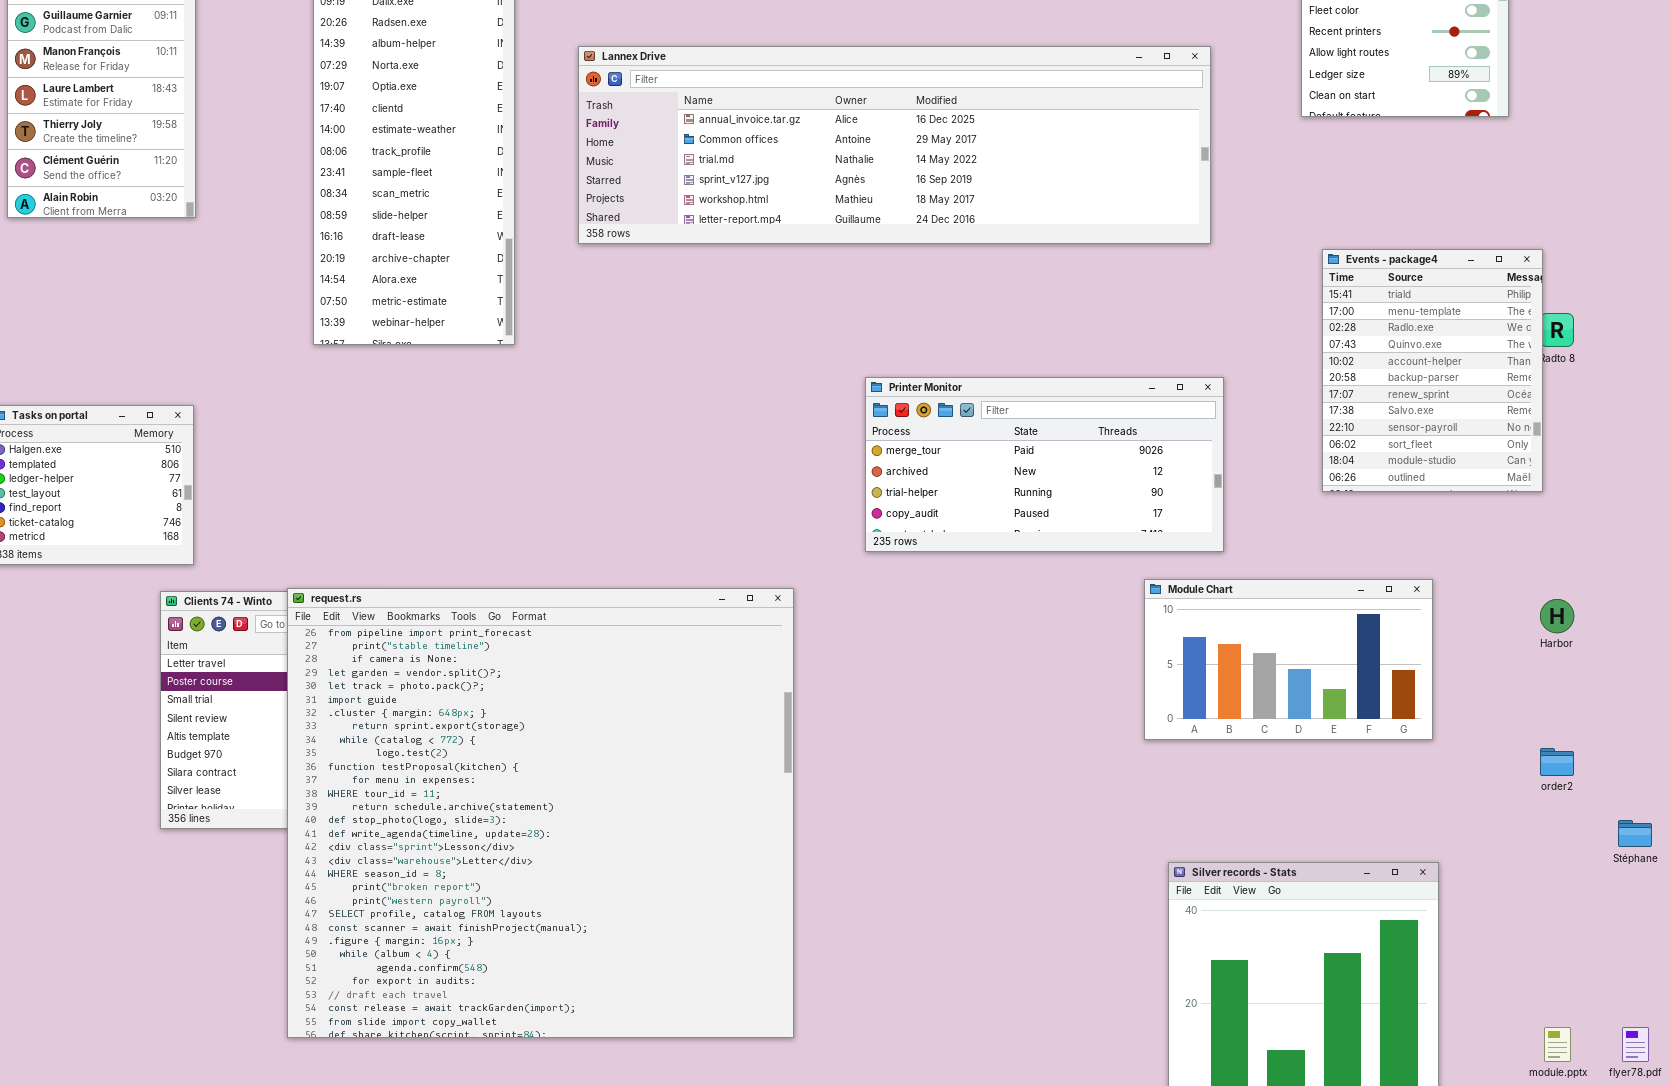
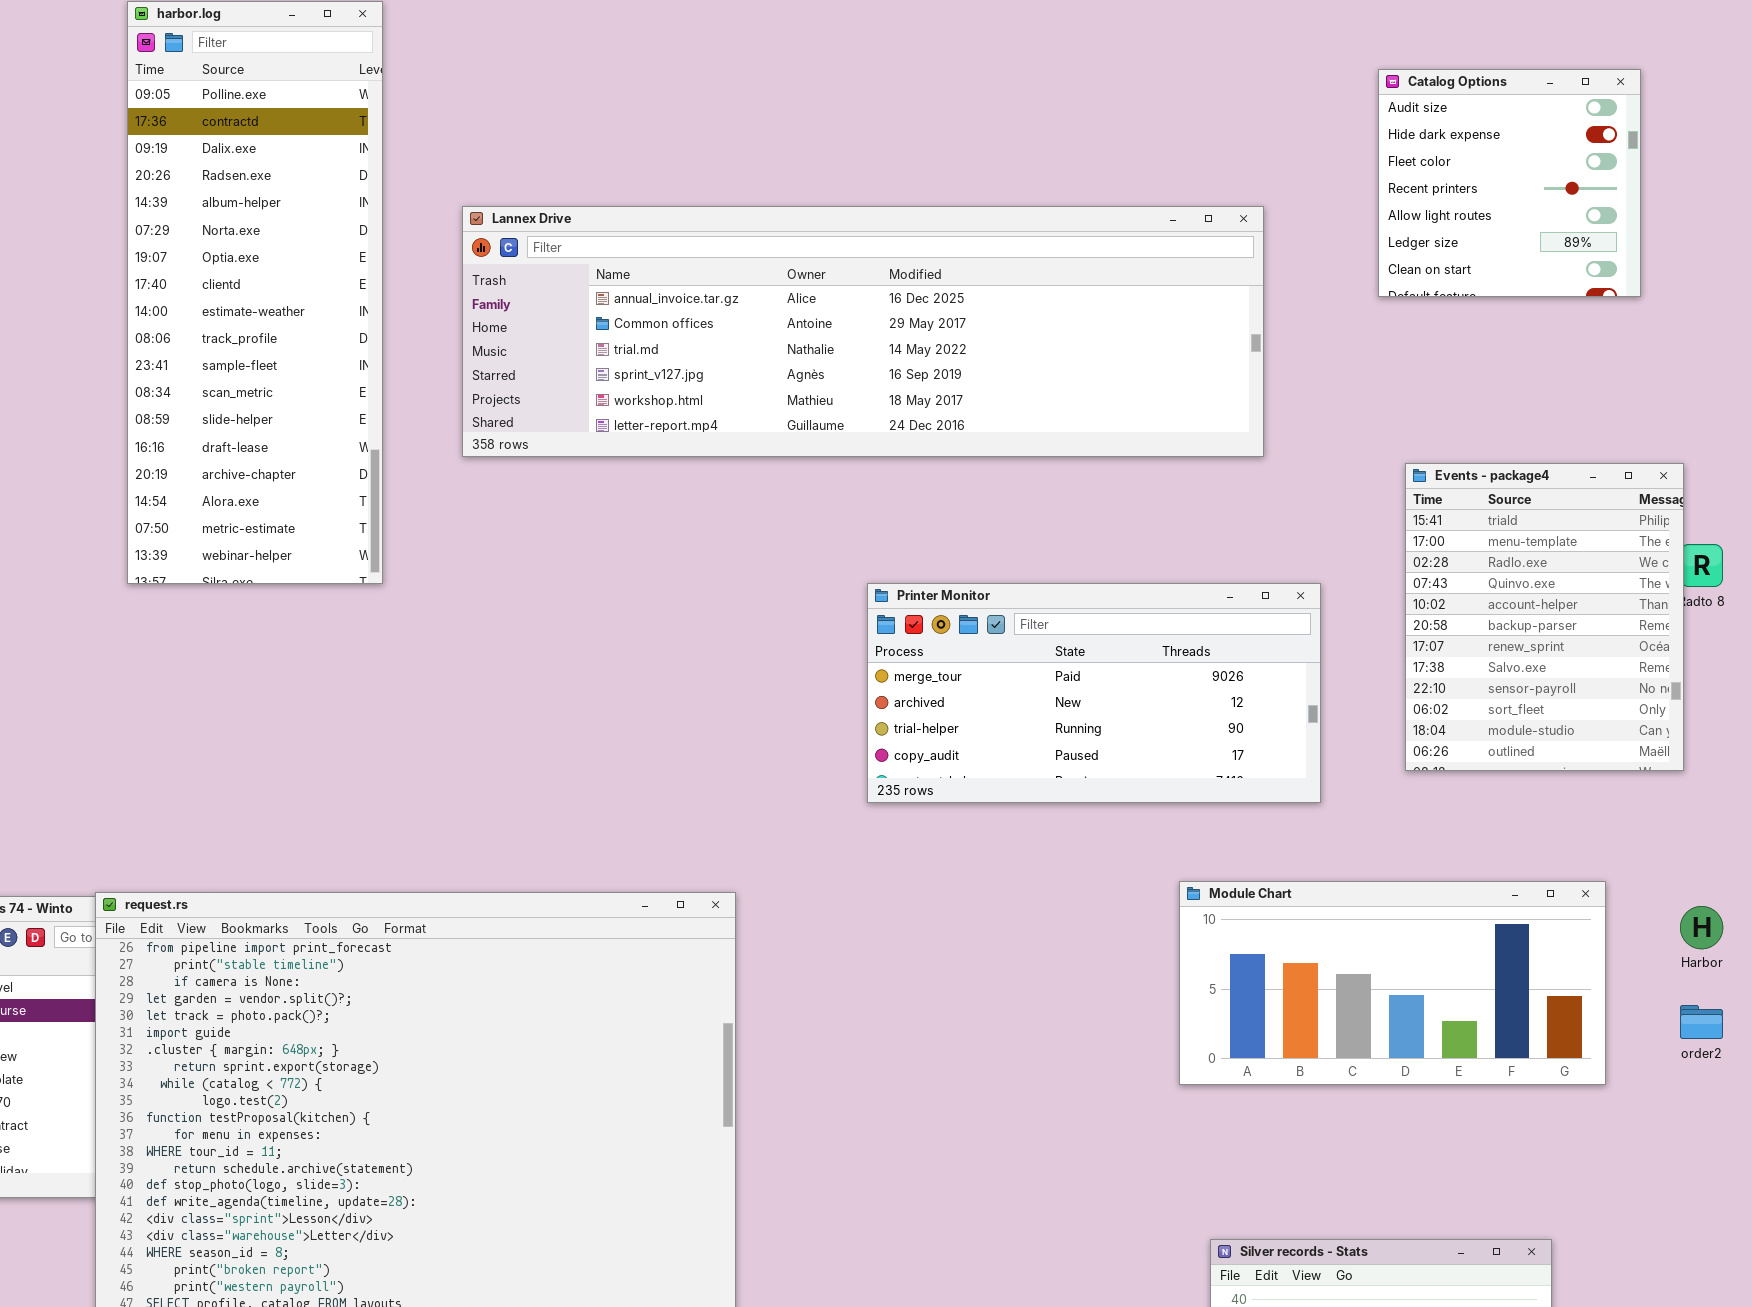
Printer Monitor: [865,377,1224,552] -> [867,583,1321,803], moved
Module Chart: [1144,579,1433,740] -> [1179,881,1606,1085], resized
order2: [1540,748,1574,776] -> [1680,1005,1723,1039], moved

